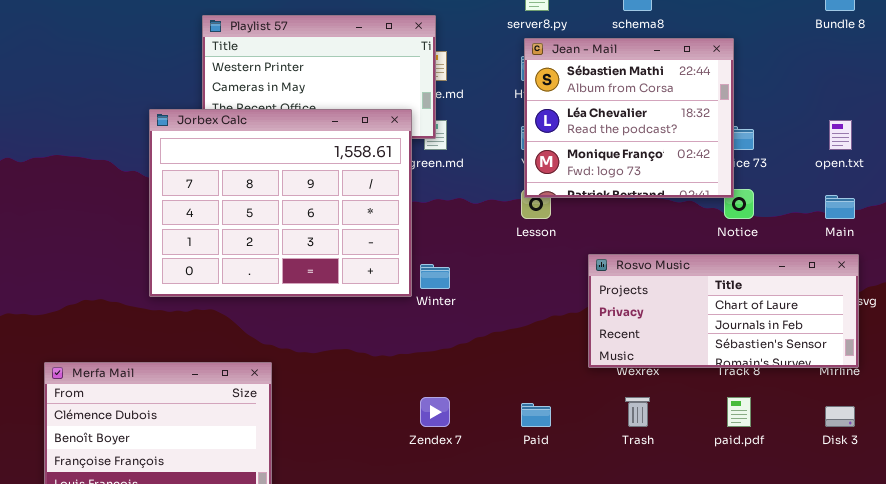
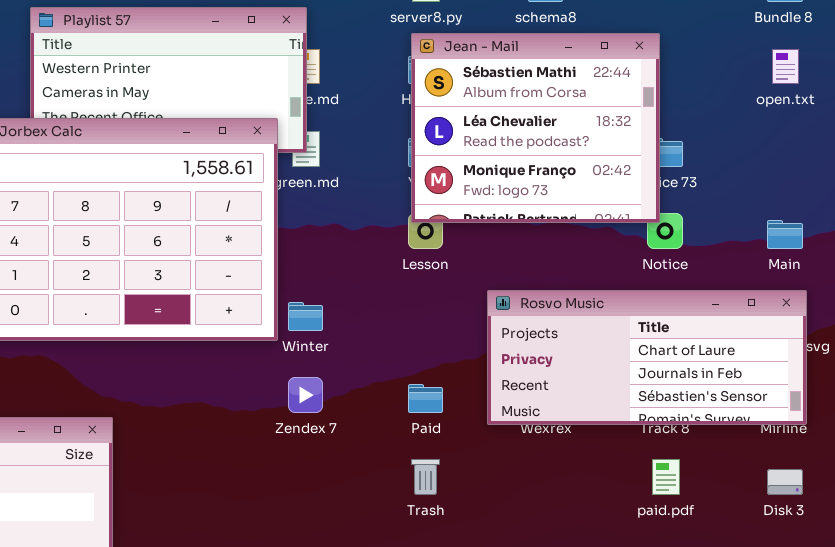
open.txt: [829,120,852,150] -> [772,49,799,84], moved
Zendex 7: [420,397,450,427] -> [288,377,323,413], moved
Trash: [625,397,650,427] -> [411,459,440,495], moved
Paid: [521,403,551,427] -> [408,384,443,413], moved

